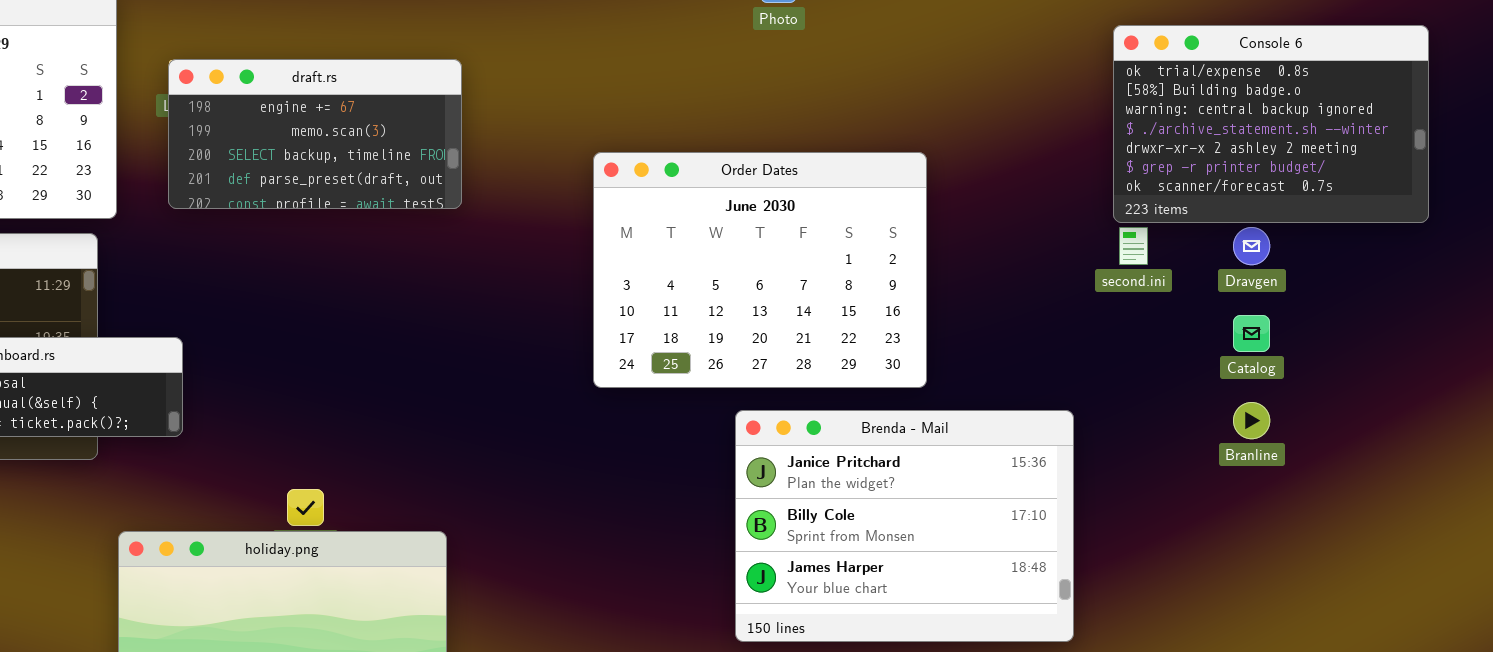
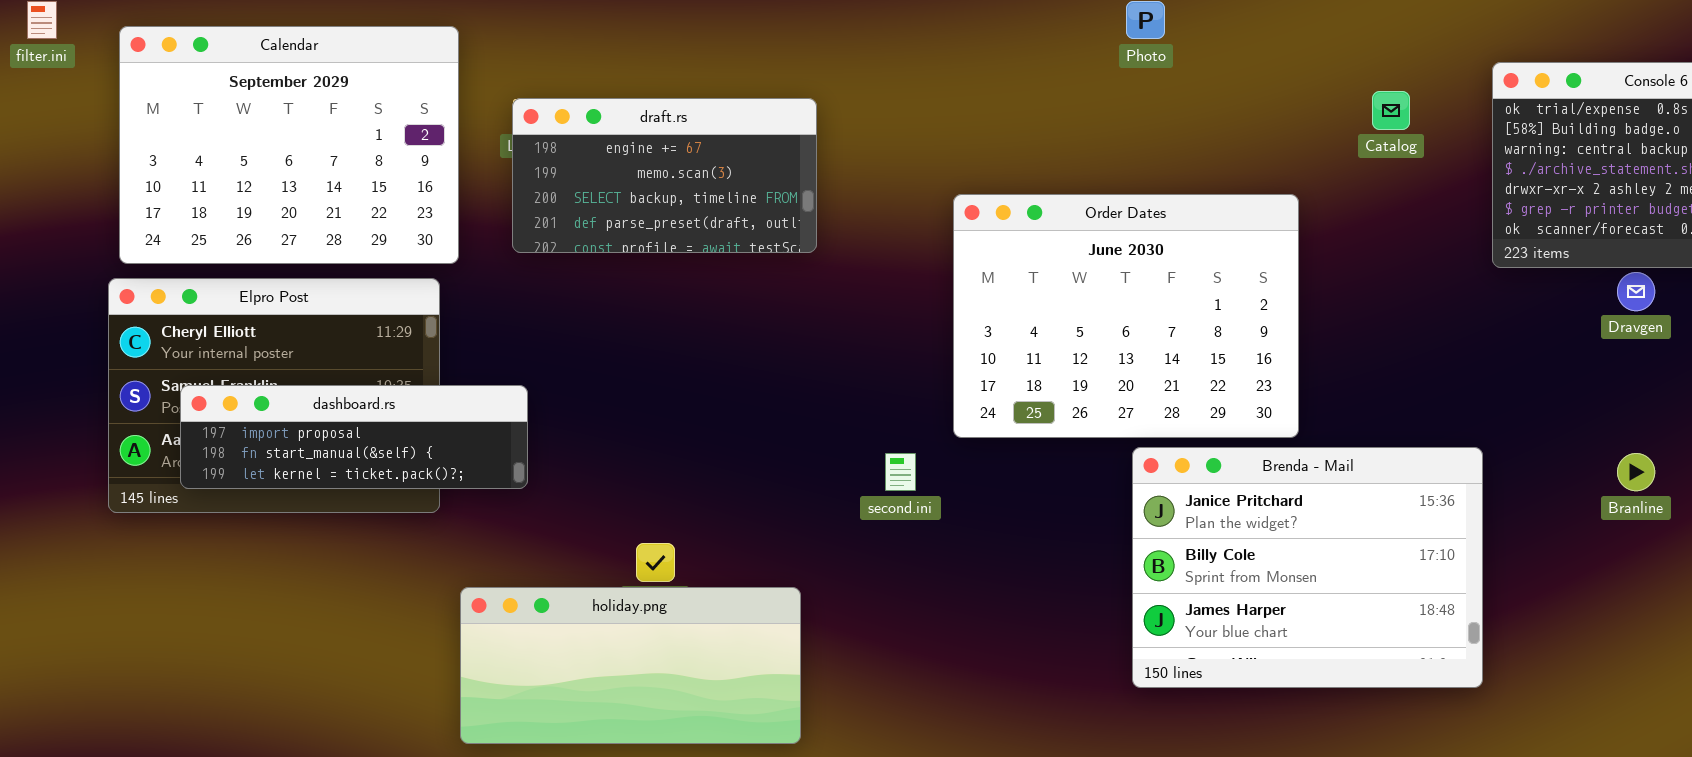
second.ini: [1119,227,1148,265] -> [885,453,916,491], moved
Catalog: [1233,315,1270,352] -> [1372,91,1410,130], moved
Brenda - Mail: [735,410,1074,642] -> [1132,447,1483,688], moved

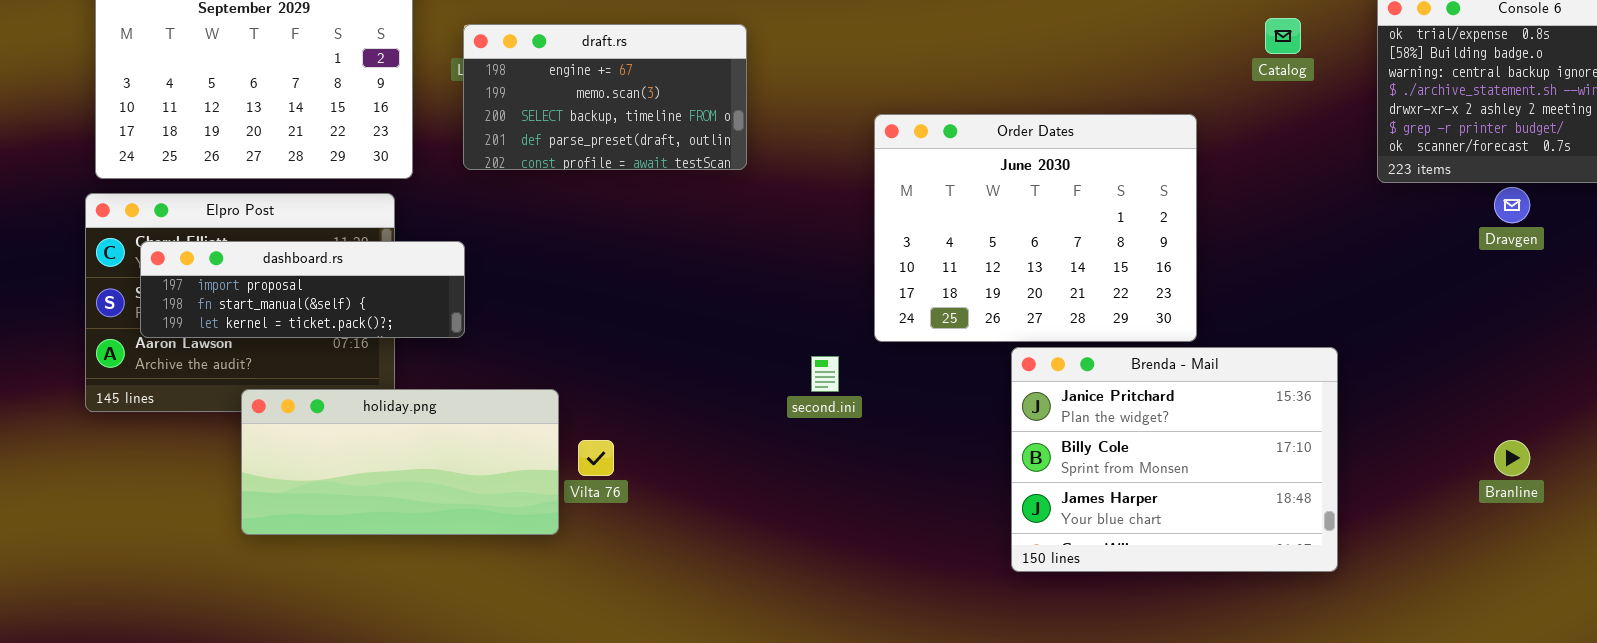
dashboard.rs: [180,385,528,489] -> [140,241,465,338], moved
Brenda - Mail: [1132,447,1483,688] -> [1011,347,1338,572], moved
Branline: [1617,453,1655,491] -> [1494,440,1530,476], moved
holiday.png: [460,587,801,744] -> [241,389,559,535], moved

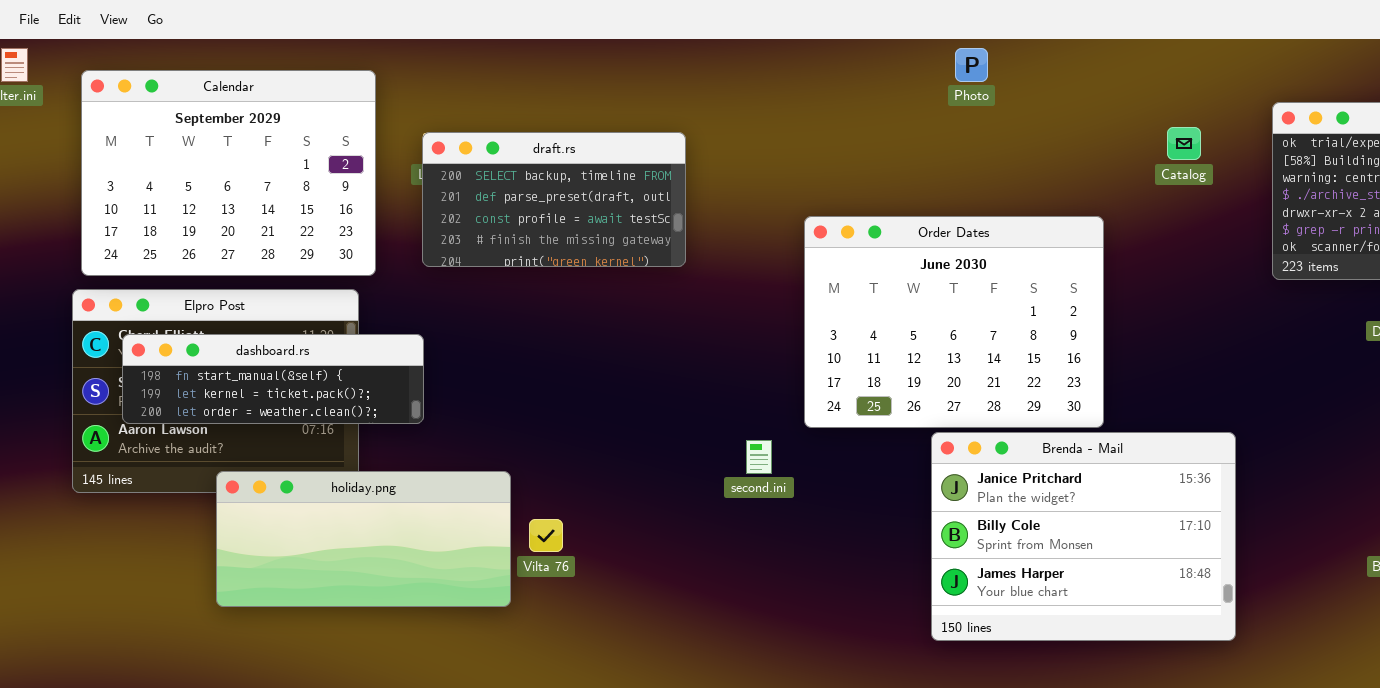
draft.rs: [463,24,747,170] -> [422,132,686,267], scrolled down 2 rows
dashboard.rs: [140,241,465,338] -> [122,334,424,424], scrolled down 1 row

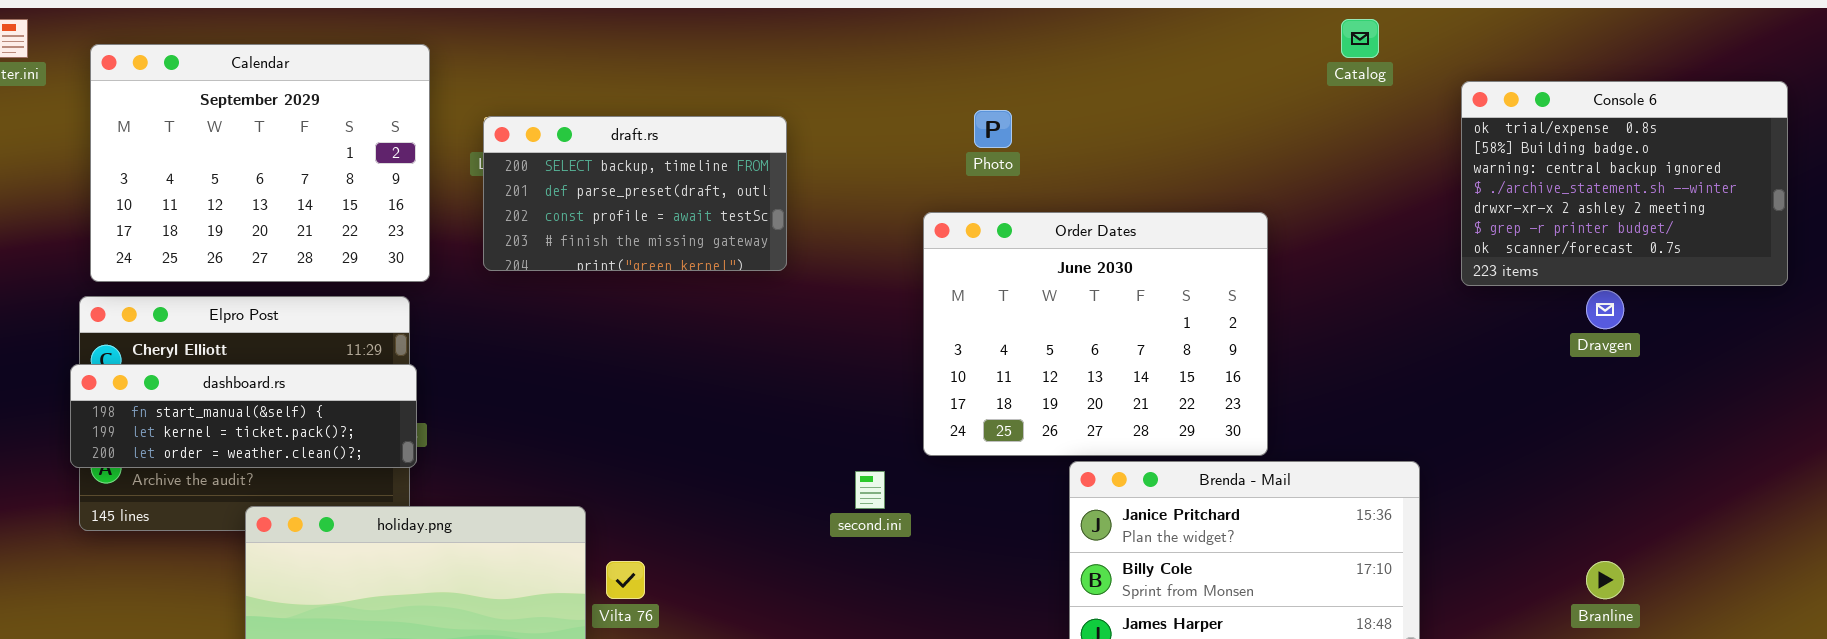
Photo: [955,48,988,82] -> [974,110,1012,148], moved
Catalog: [1167,127,1201,160] -> [1341,19,1379,58], moved
dashboard.rs: [122,334,424,424] -> [70,364,417,468], moved

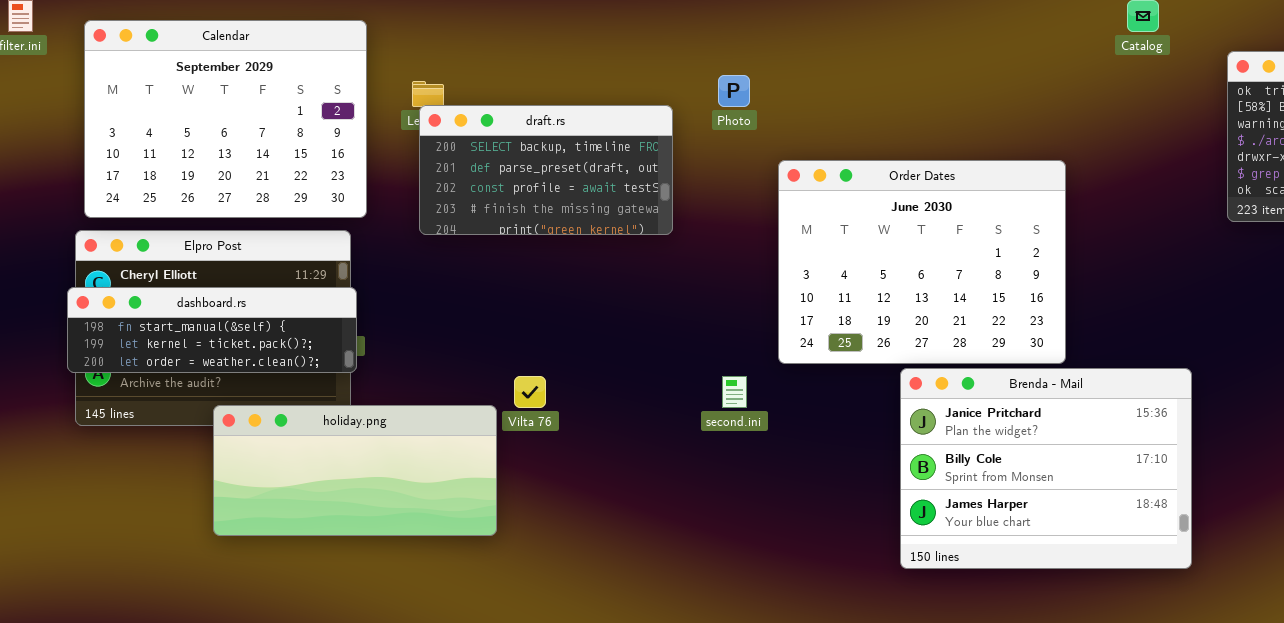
Photo: [974,110,1012,148] -> [718,75,750,107], moved
draft.rs: [483,116,787,271] -> [419,105,673,235], moved
Vilta 76: [606,561,645,599] -> [514,376,546,408], moved

